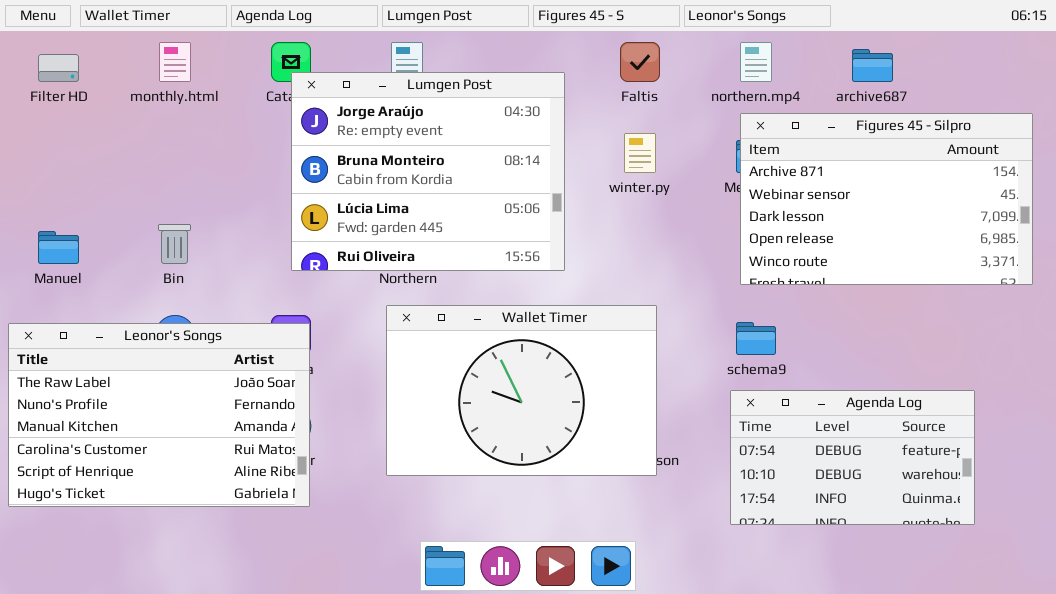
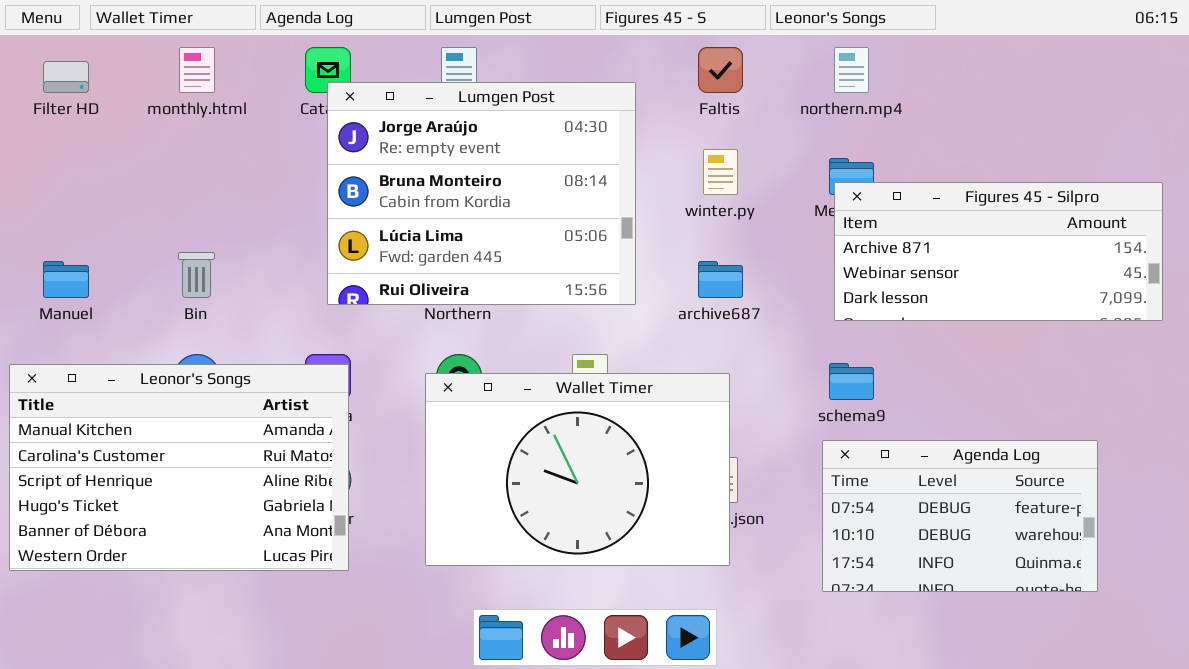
archive687: [852,49,893,82] -> [698,261,743,298], moved
Figures 45 - Silpro: [740,113,1033,285] -> [834,182,1163,321], resized
Wallet Timer: [386,305,657,476] -> [425,373,730,566], moved
Leonor's Songs: [8,323,310,507] -> [9,364,349,571], scrolled down 2 rows

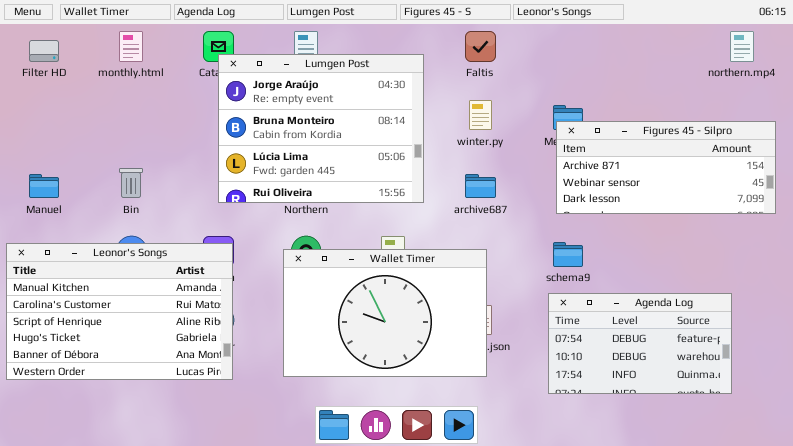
northern.mp4: [834,47,869,93] -> [730,31,754,62], moved

